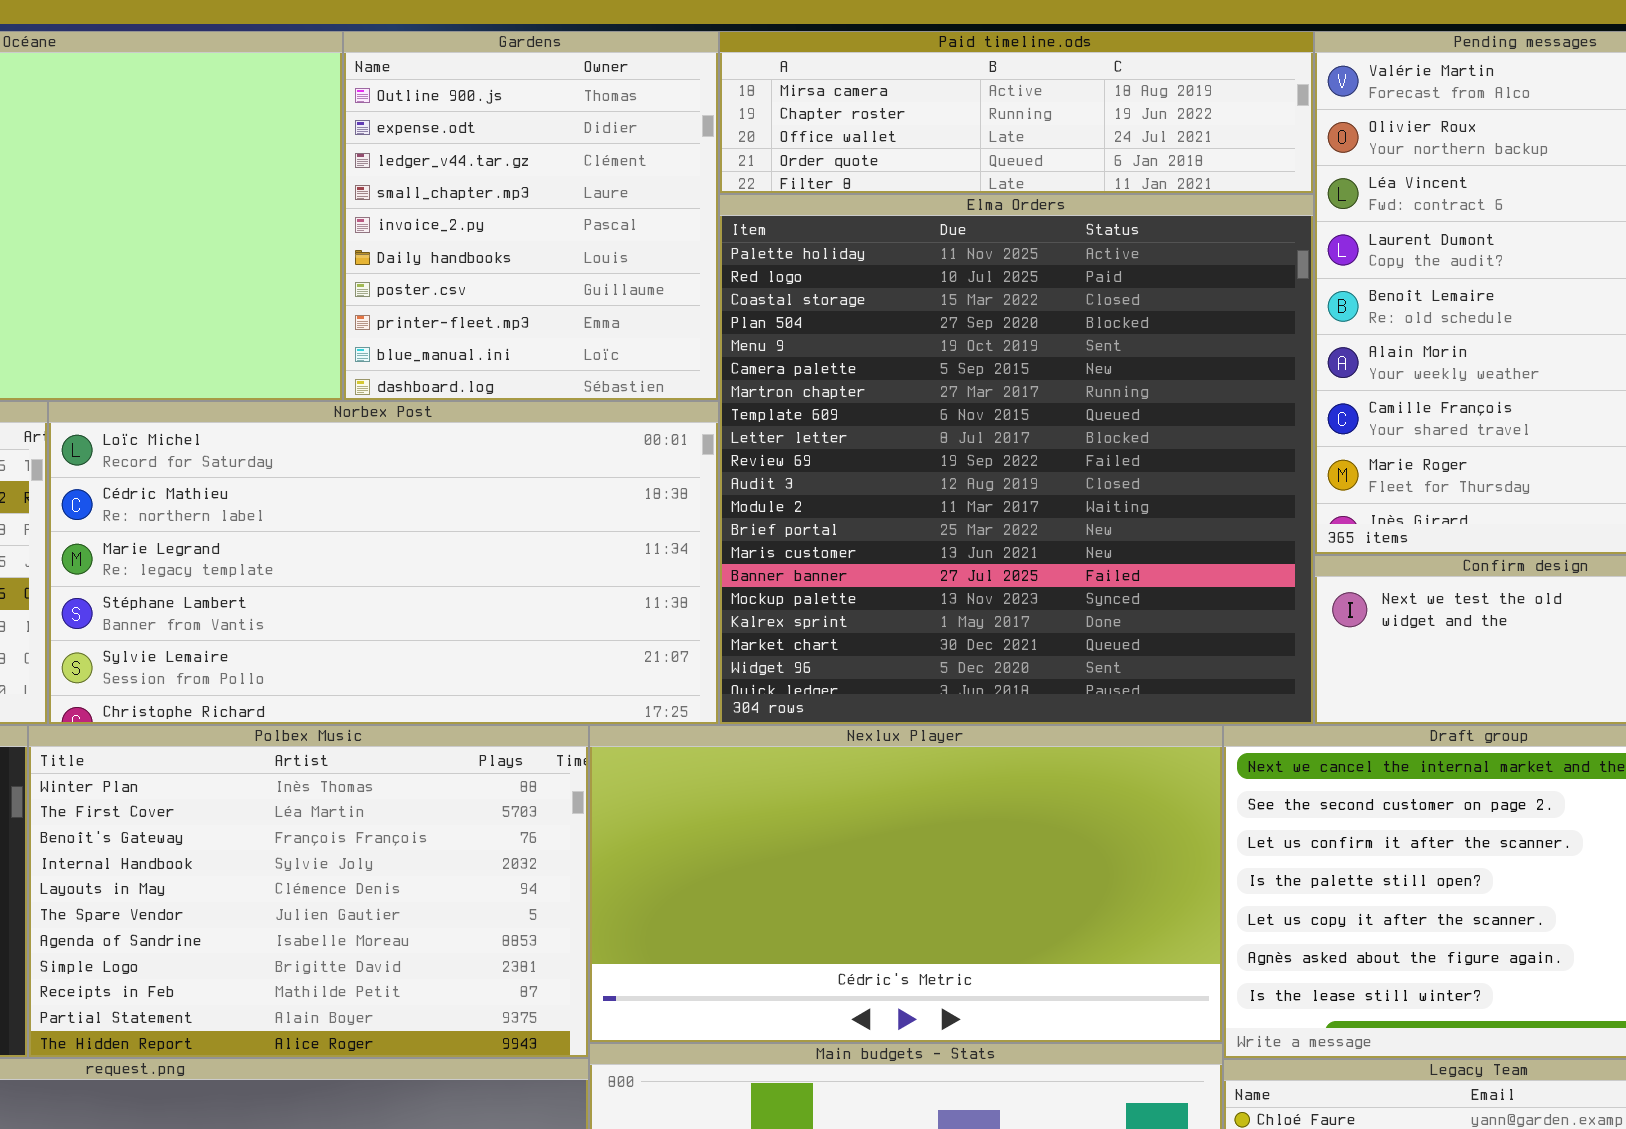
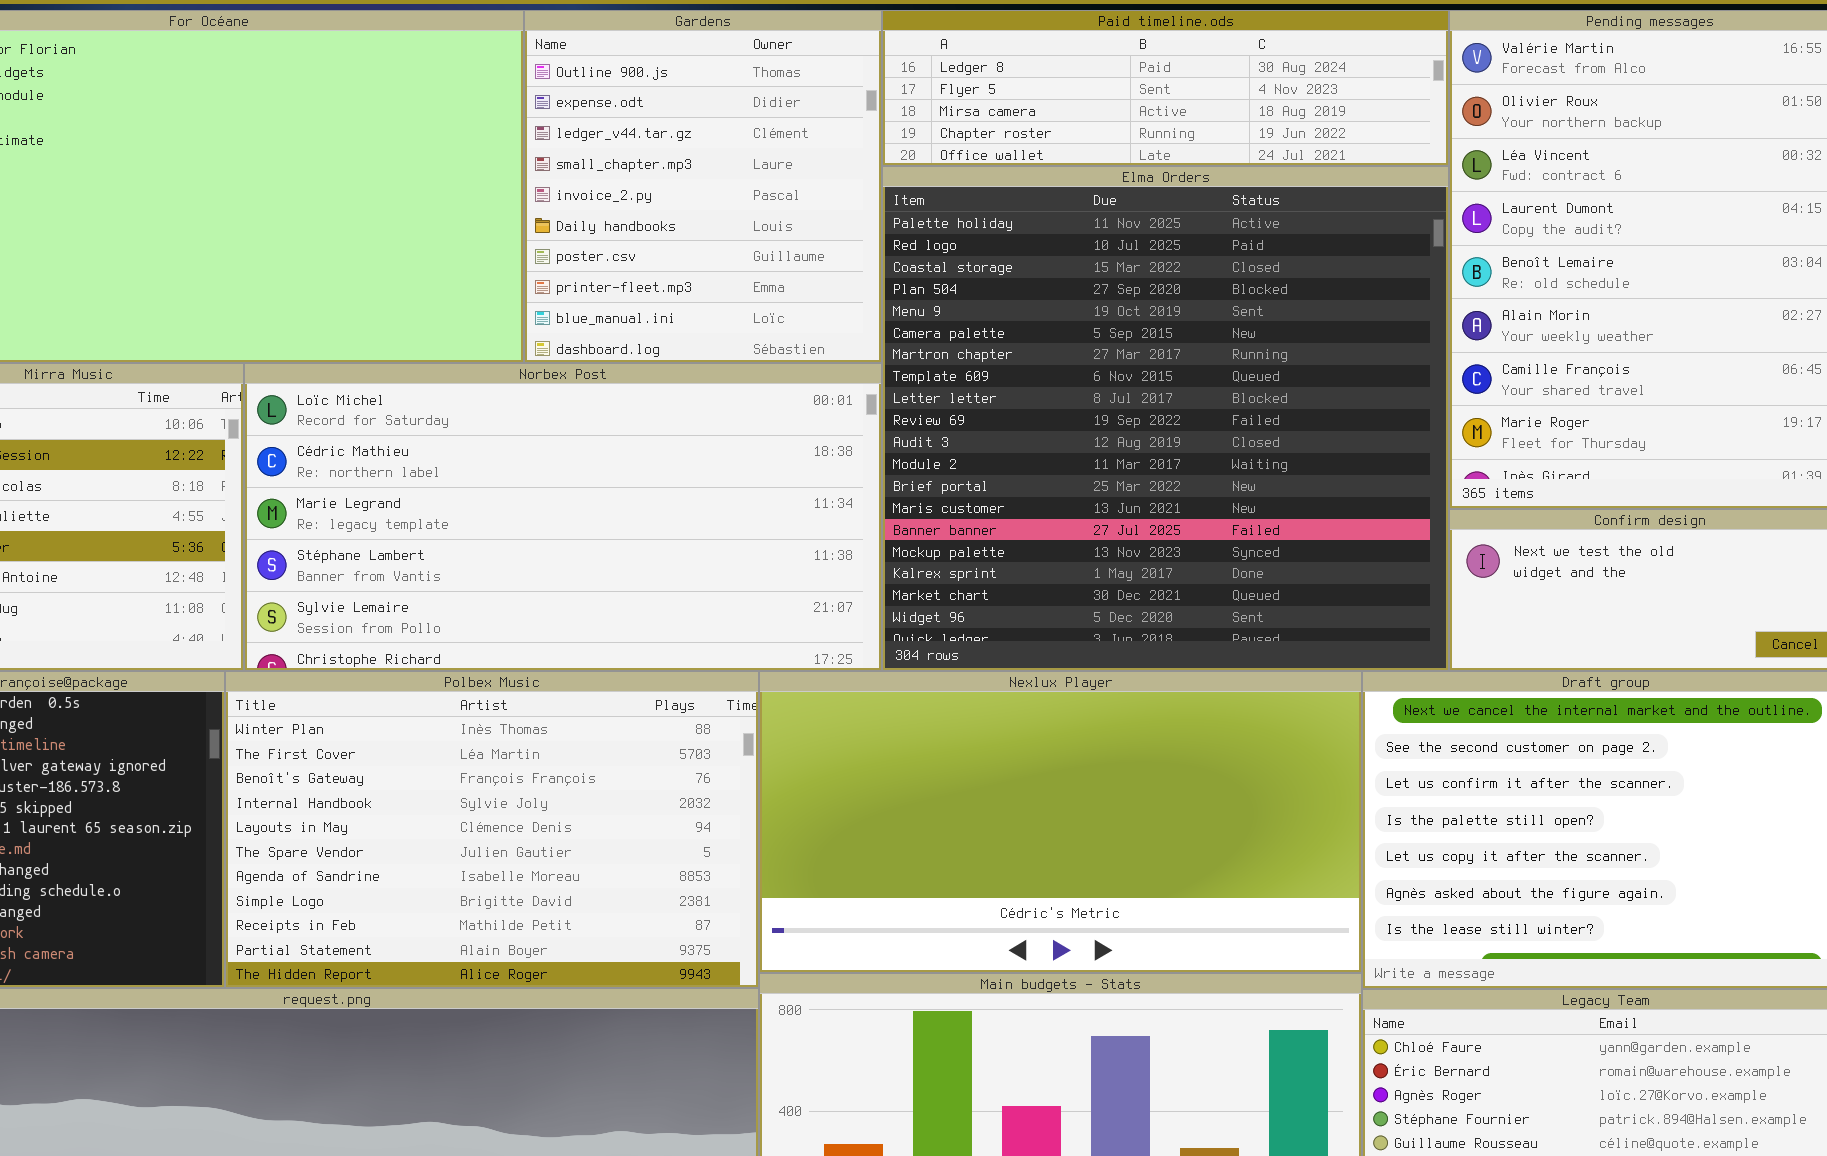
Paid timeline.ods: [719,31,1314,194] -> [882,10,1449,166], scrolled up 2 rows

